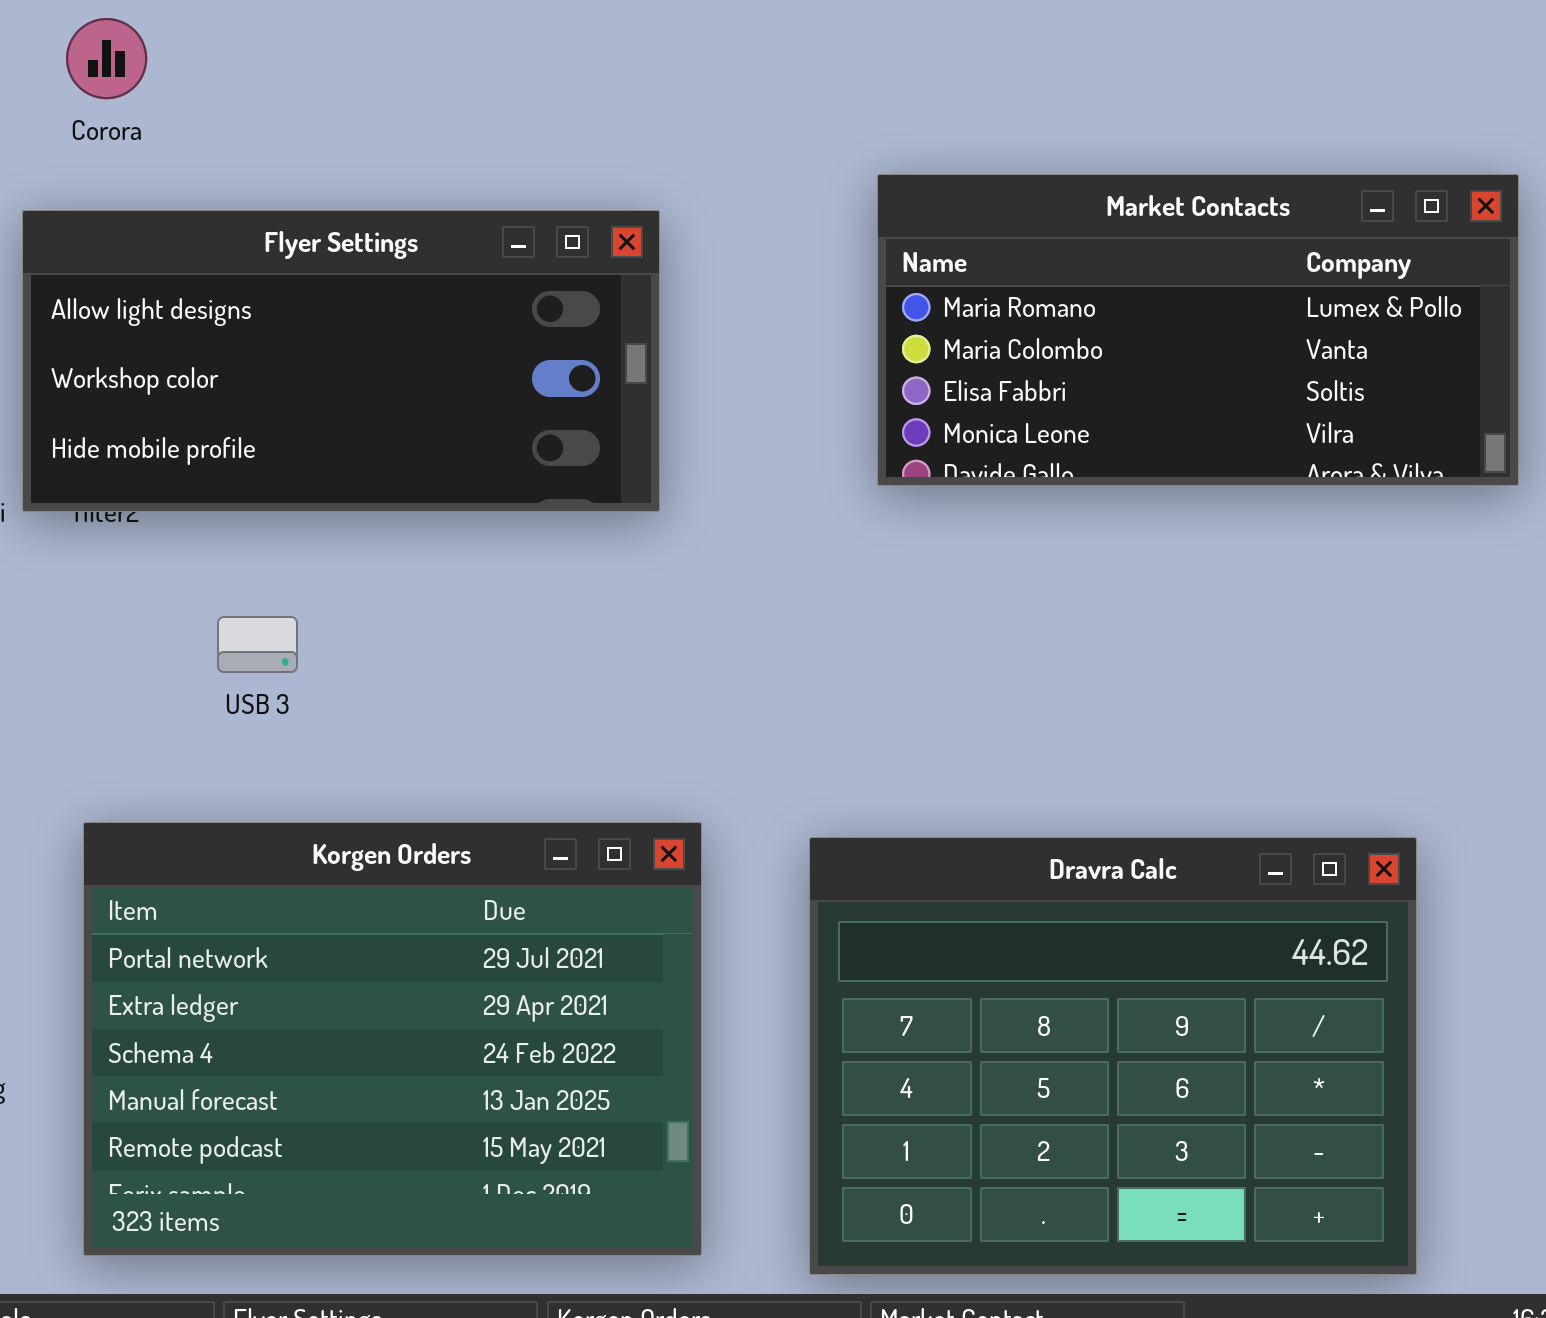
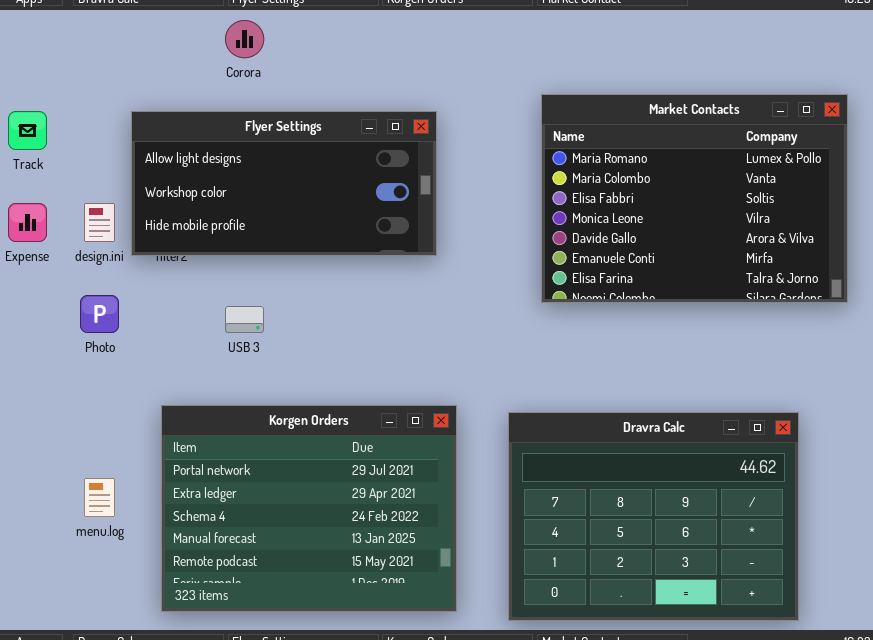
Corora: [66,18,147,99] -> [225,20,264,58], moved
Market Contacts: [877,174,1519,486] -> [541,94,848,303], resized

